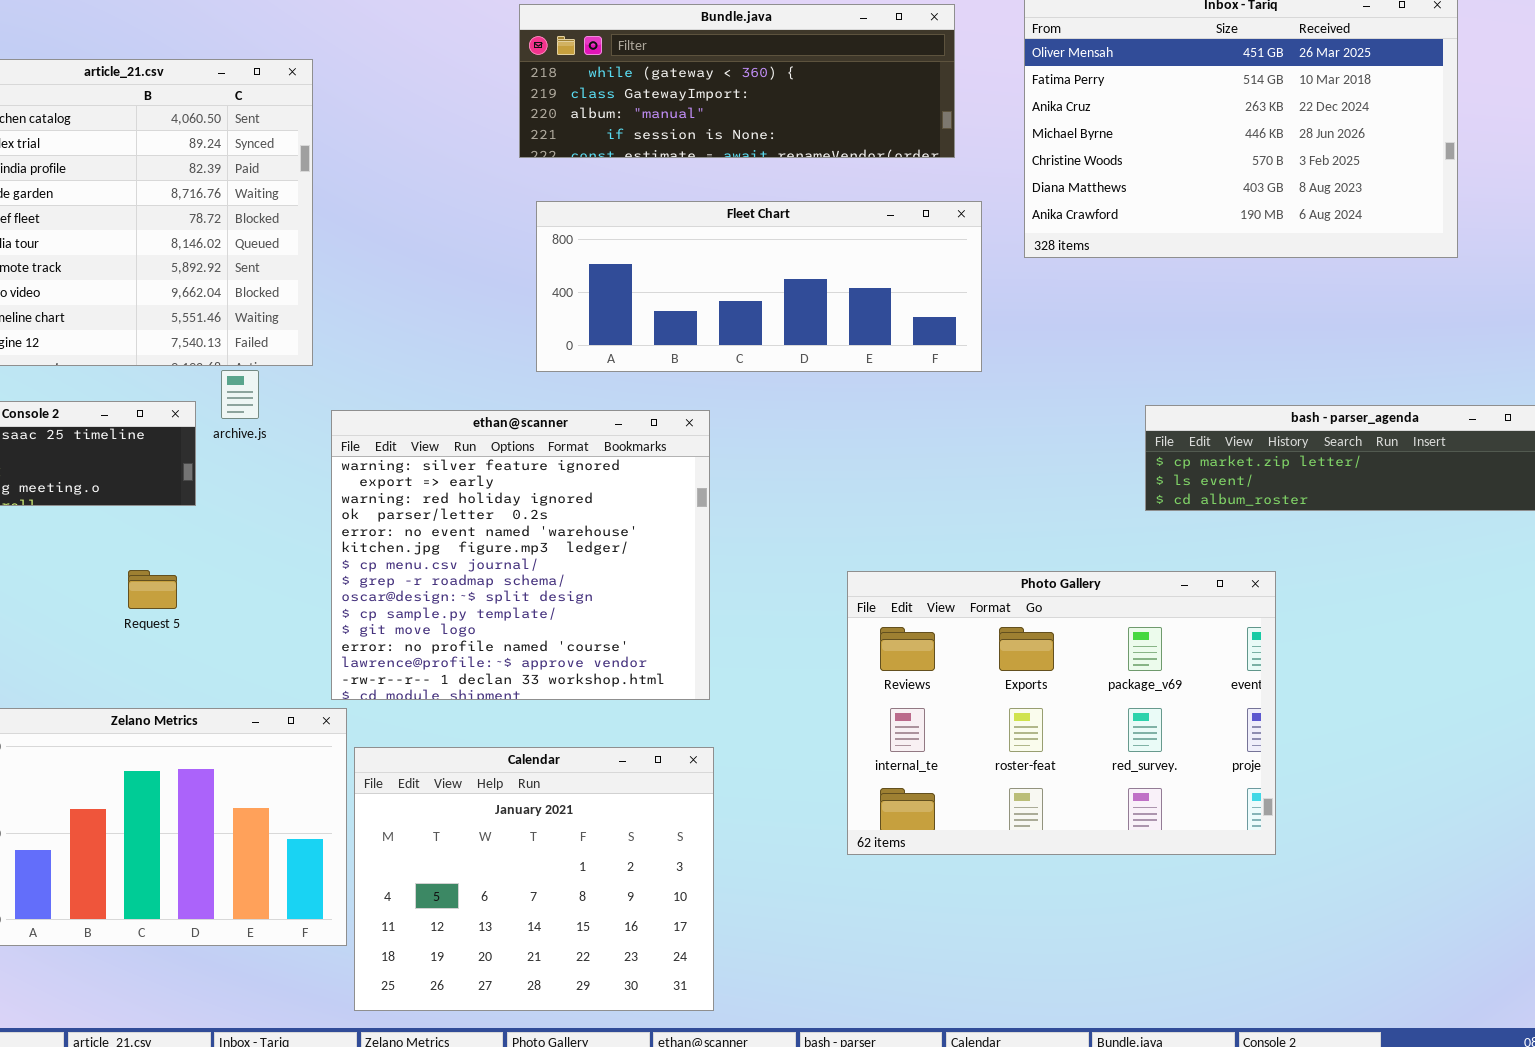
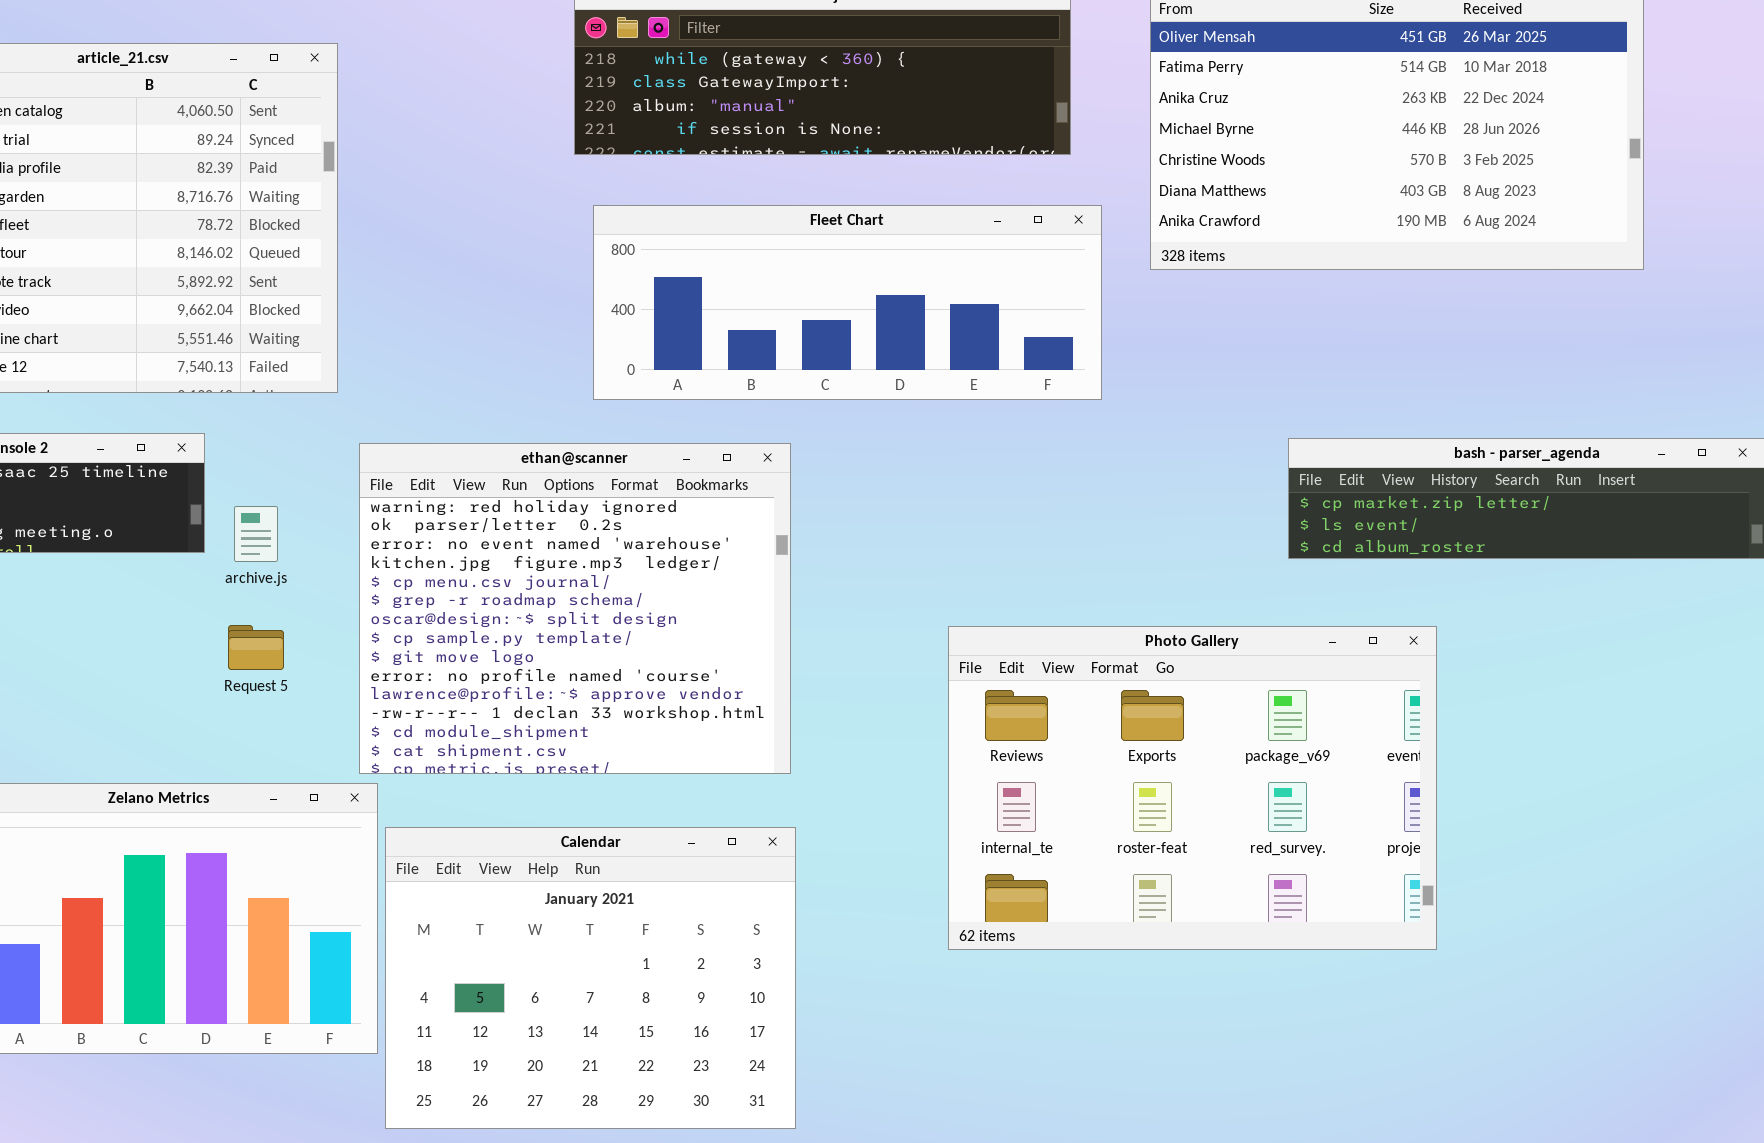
archive.js: [221,370,259,419] -> [234,506,278,562], moved
ethan@scanner: [331,410,710,700] -> [359,443,791,774], scrolled down 2 rows
Request 5: [128,570,177,609] -> [228,625,284,670], moved

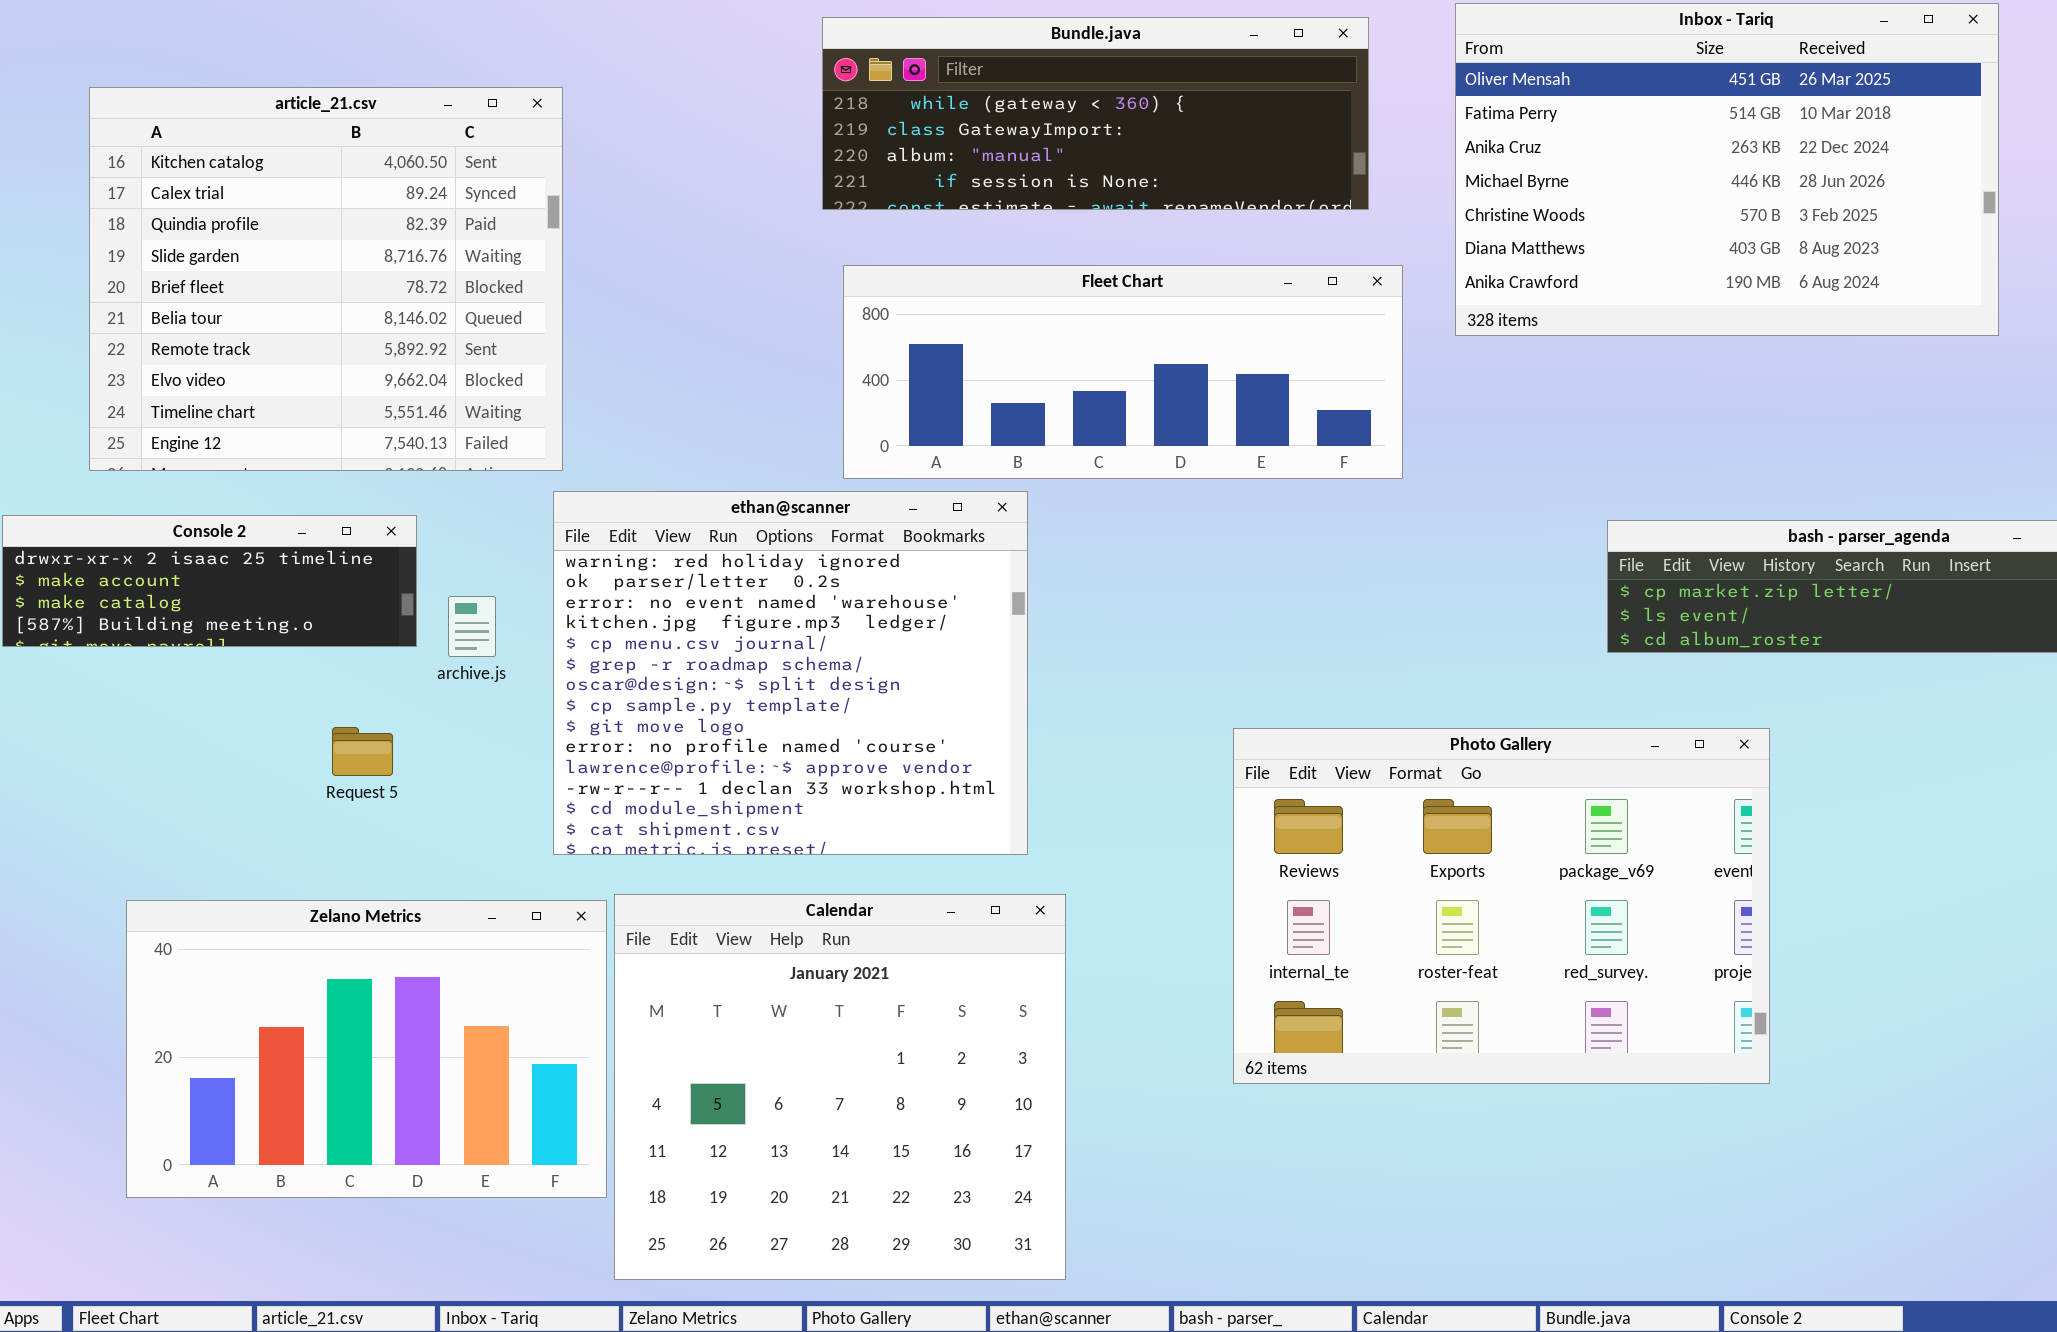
ethan@scanner: [359,443,791,774] -> [553,491,1028,855], moved
Request 5: [228,625,284,670] -> [332,727,393,776], moved
Calendar: [385,827,796,1129] -> [614,894,1066,1280], resized

